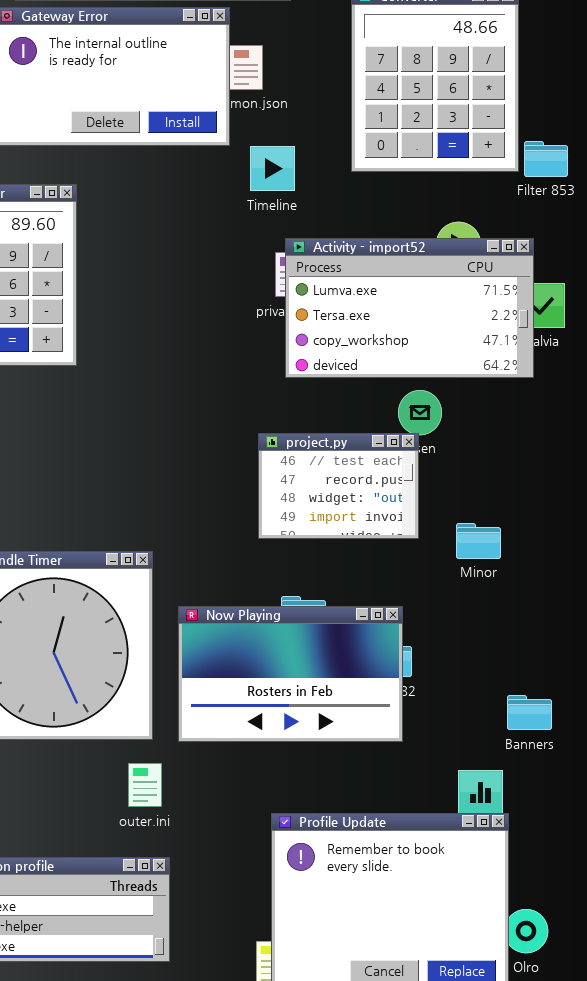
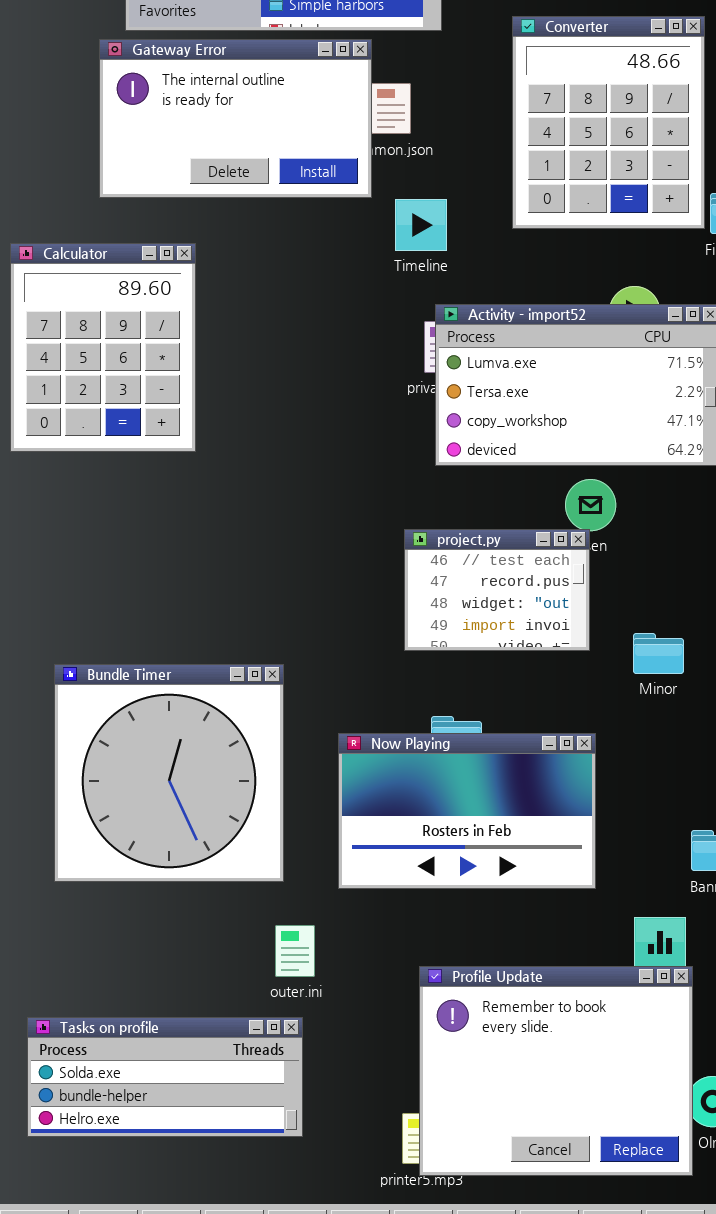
Now Playing: [178,606,403,742] -> [338,733,596,889], moved
outer.ini: [128,763,162,807] -> [275,925,315,977], moved

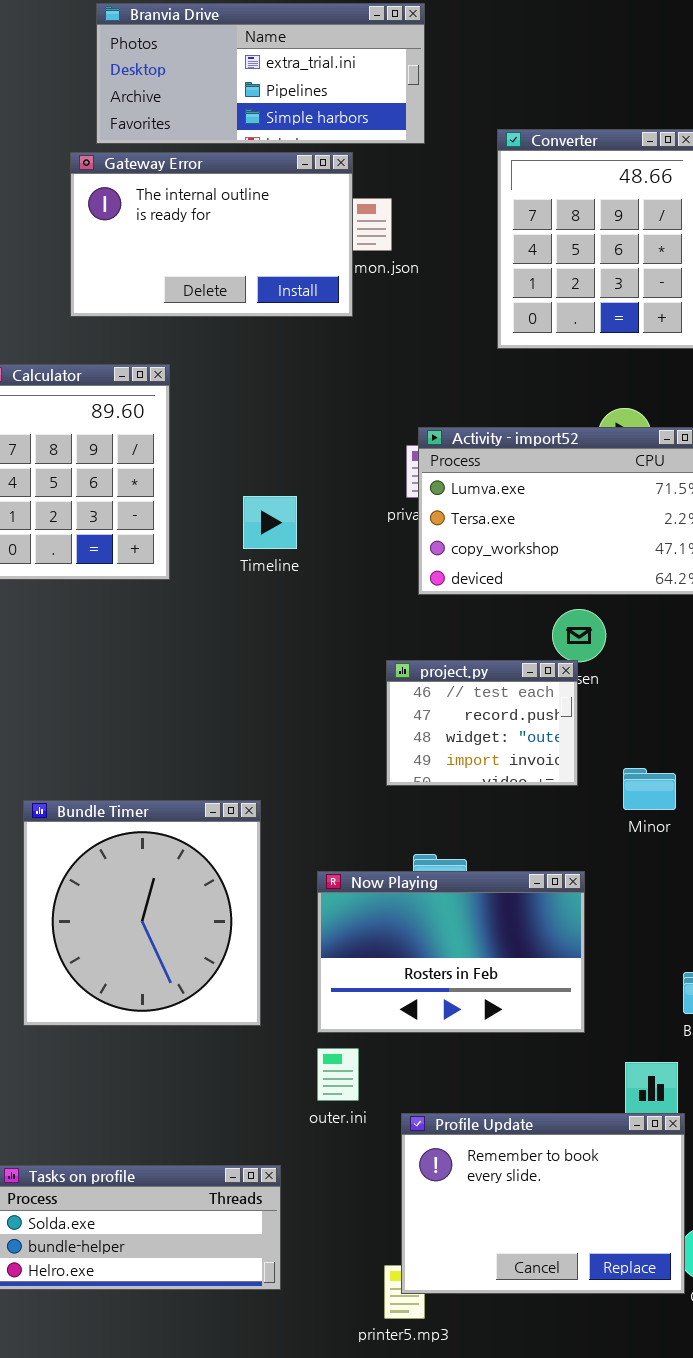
Timeline: [395,199,447,251] -> [243,496,297,549], moved
outer.ini: [275,925,315,977] -> [317,1048,359,1101], moved
Profile Update: [419,966,693,1176] -> [401,1113,685,1294], resized

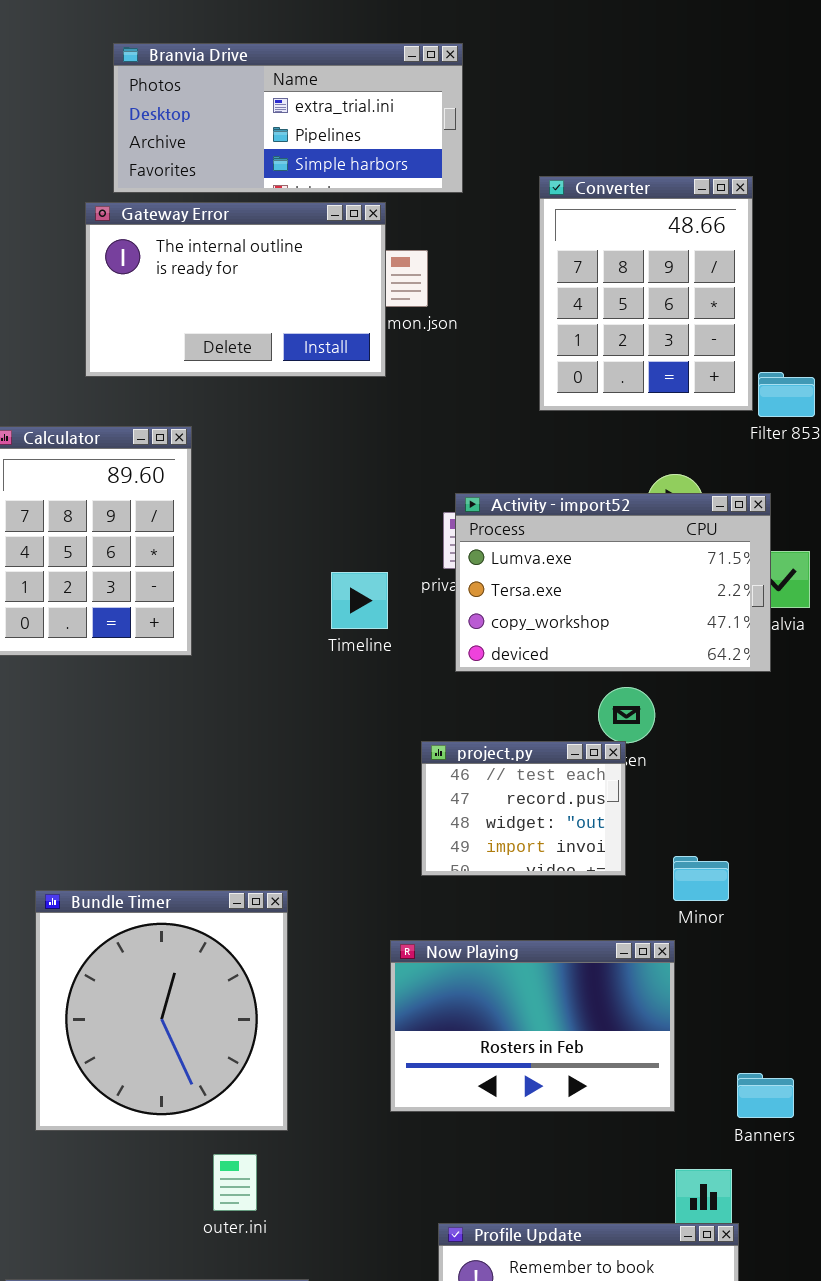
Timeline: [243,496,297,549] -> [331,572,388,629], moved
Now Playing: [317,871,585,1033] -> [390,940,675,1112], moved
outer.ini: [317,1048,359,1101] -> [213,1154,257,1211], moved

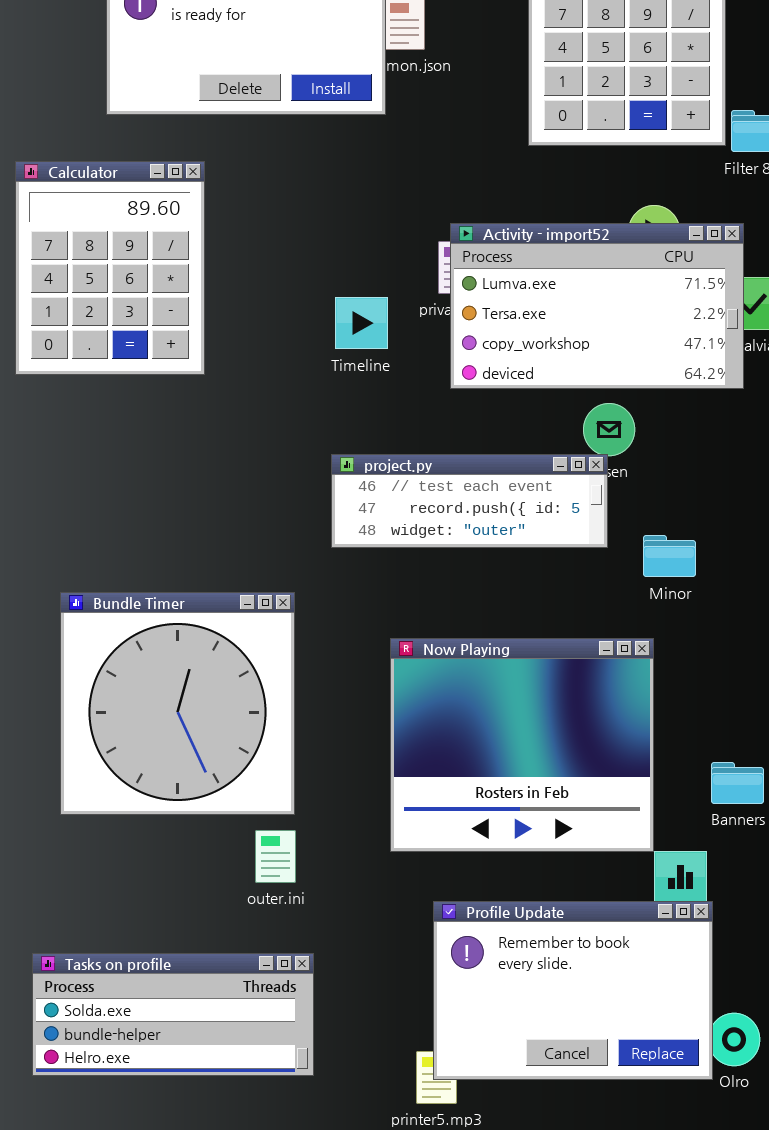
project.py: [421,741,626,876] -> [331,454,608,548], resized
Minor: [673,856,729,901] -> [643,535,696,577], moved
Now Playing: [390,940,675,1112] -> [390,638,654,852], resized
outer.ini: [213,1154,257,1211] -> [255,830,296,883], moved

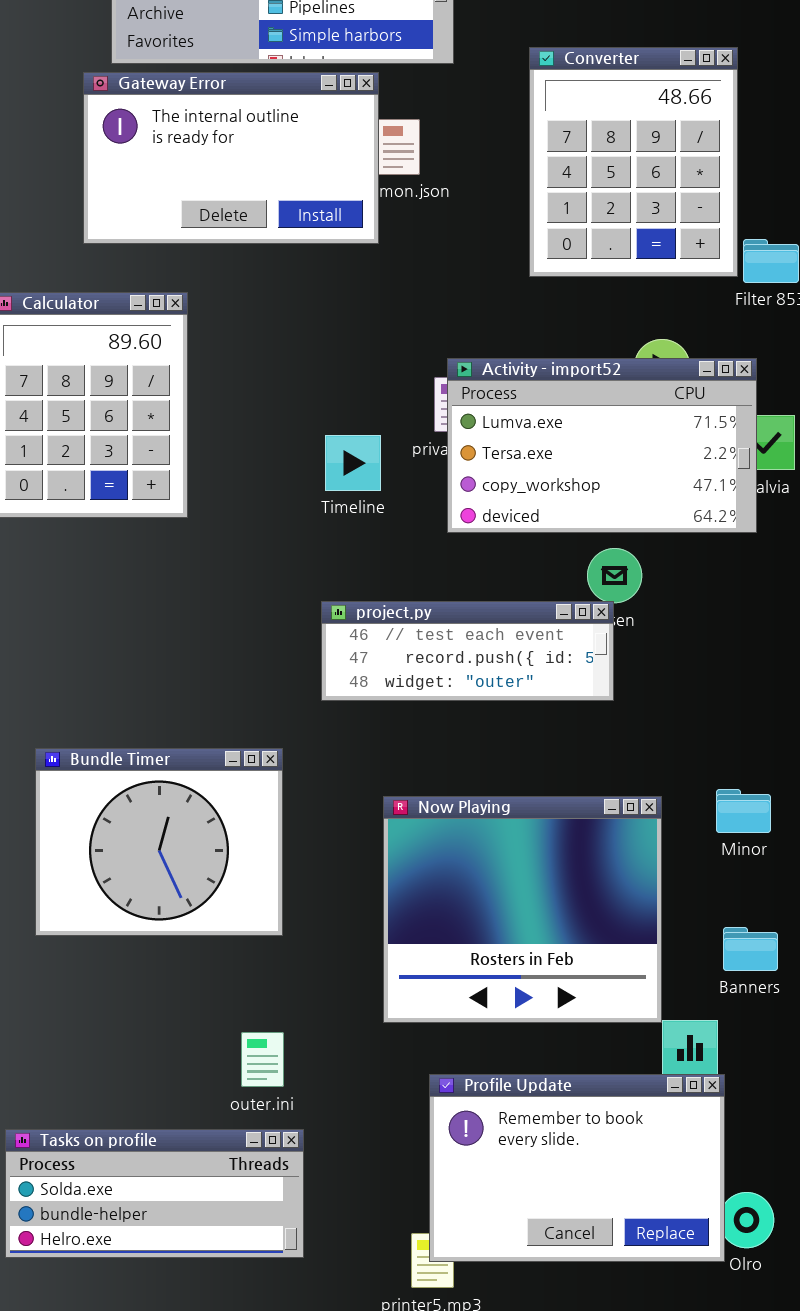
Minor: [643,535,696,577] -> [716,789,771,833], moved
Bundle Timer: [60,592,295,815] -> [35,748,283,936], resized
outer.ini: [255,830,296,883] -> [241,1032,284,1087], moved

